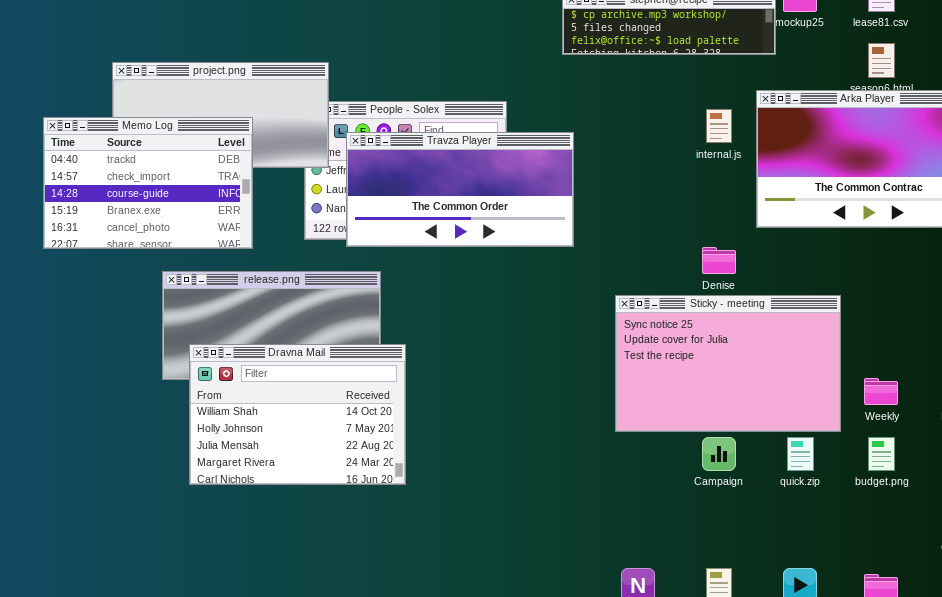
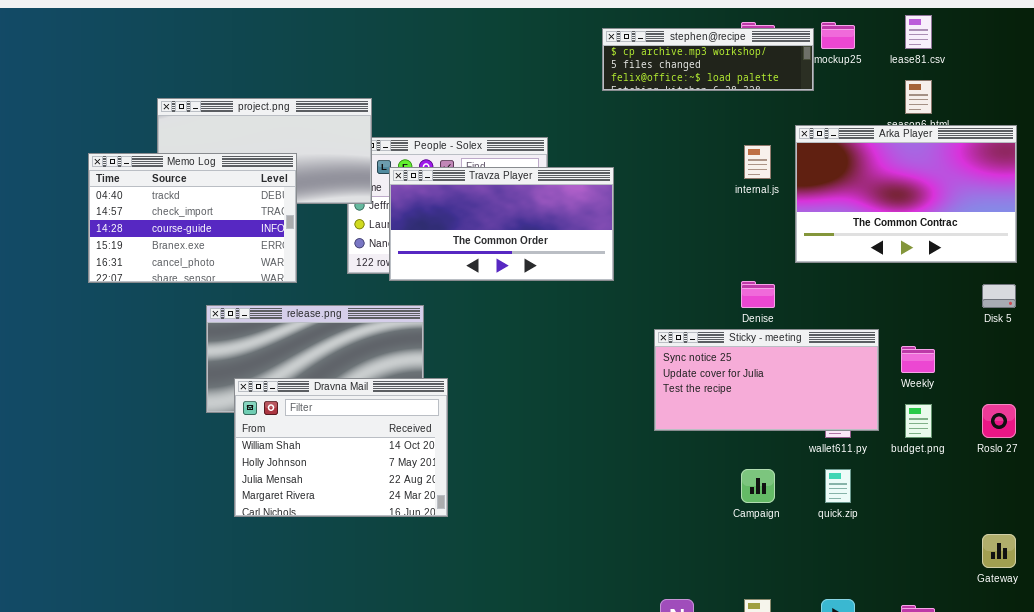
Sticky - meeting: [615,295,841,432] -> [654,329,879,431], resized
Weekly: [864,378,898,405] -> [901,346,935,373], moved
budget.png: [868,437,895,471] -> [905,404,932,438], moved

